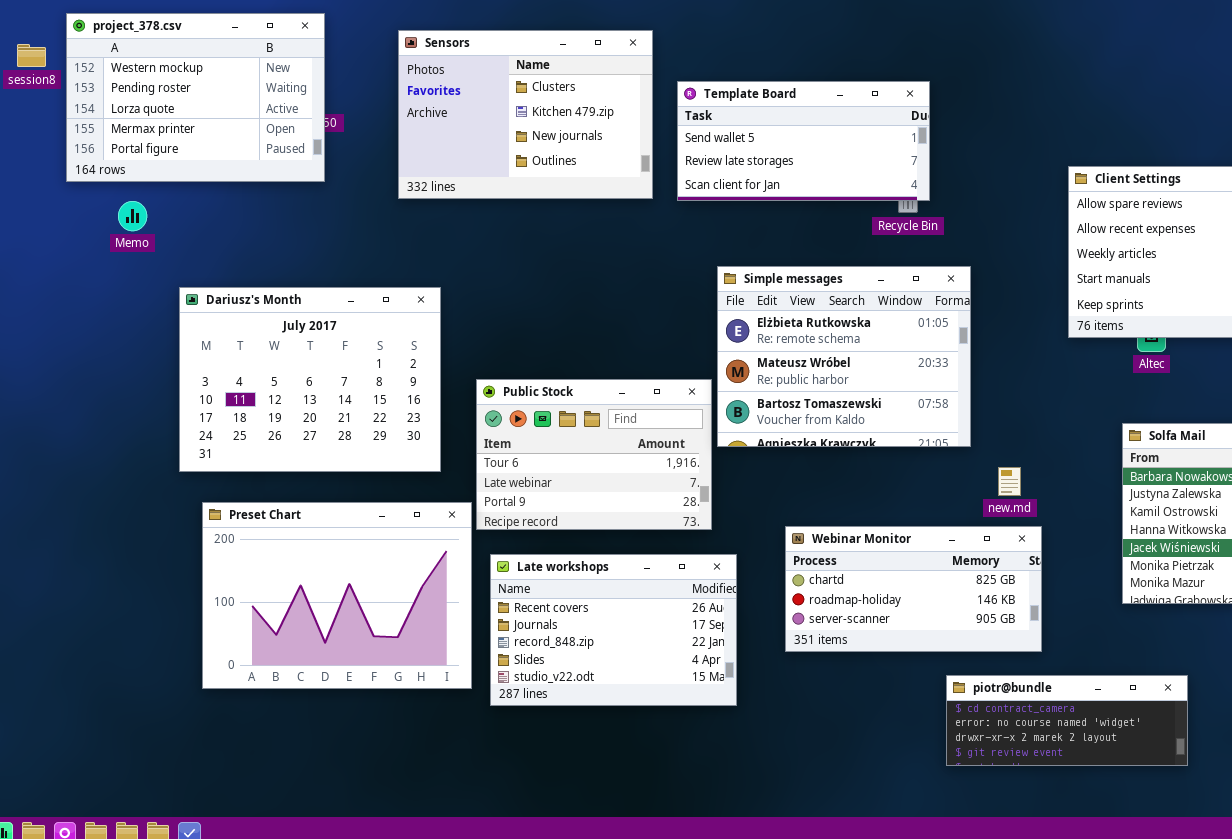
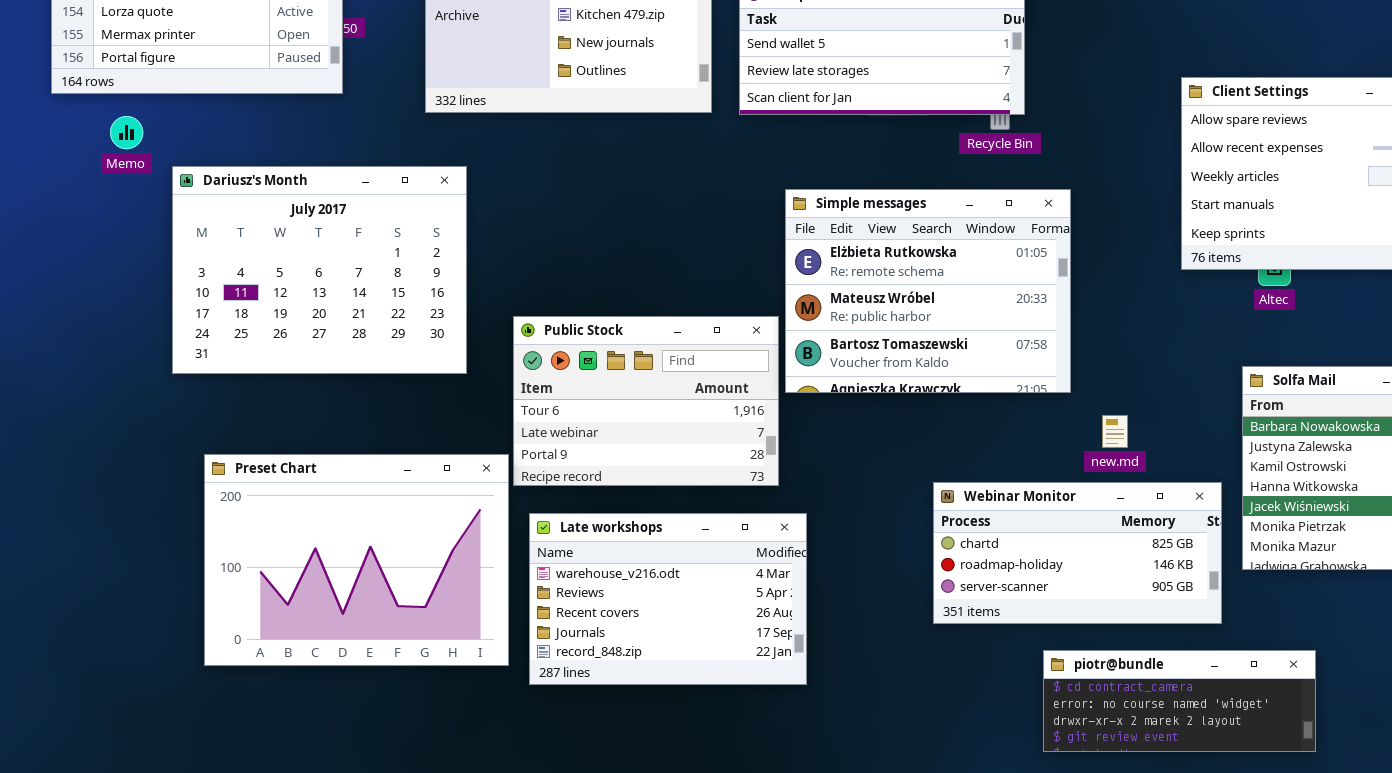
Dariusz's Month: [179,287,441,472] -> [172,166,467,374], moved
Webinar Monitor: [785,526,1042,652] -> [933,482,1222,624], moved
Late workshops: [490,554,737,706] -> [529,513,807,685], scrolled up 2 rows

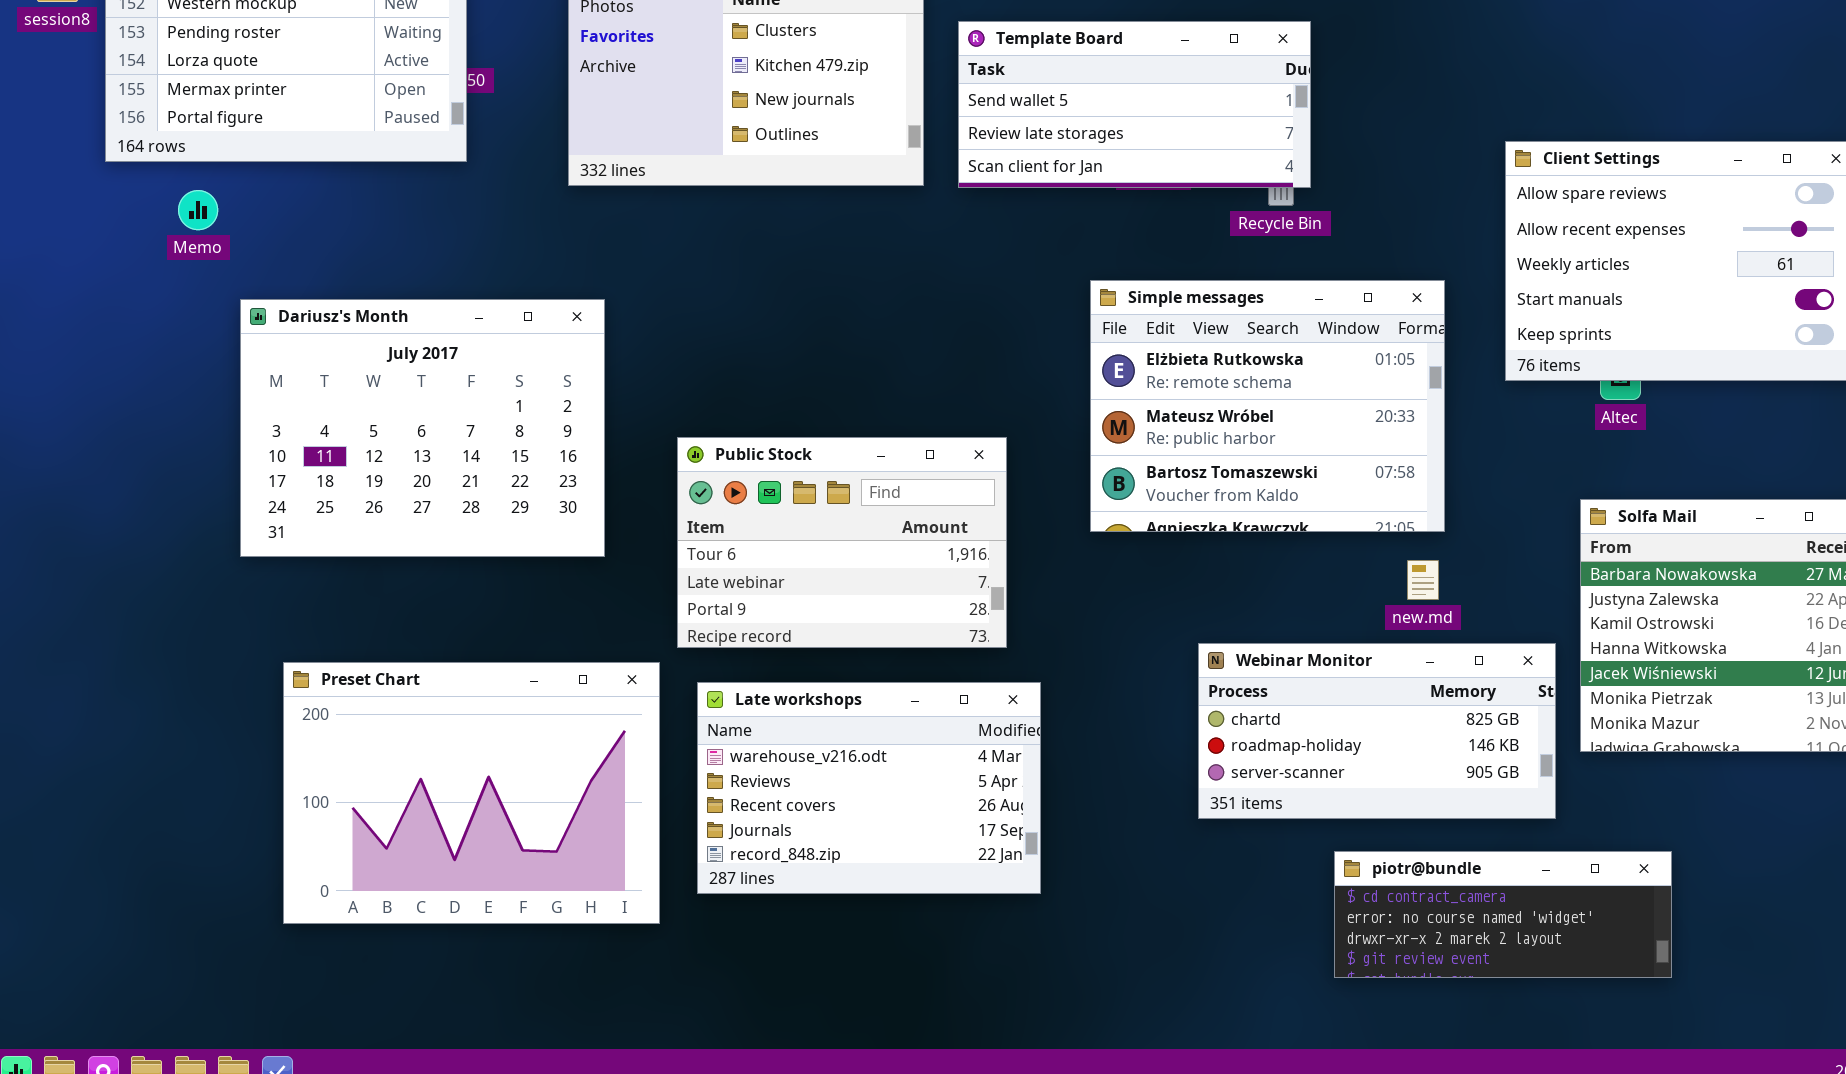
Dariusz's Month: [172,166,467,374] -> [240,299,605,557], moved
Simple messages: [785,189,1071,393] -> [1090,280,1445,532], moved
Preset Chart: [204,454,509,666] -> [283,662,660,924], moved

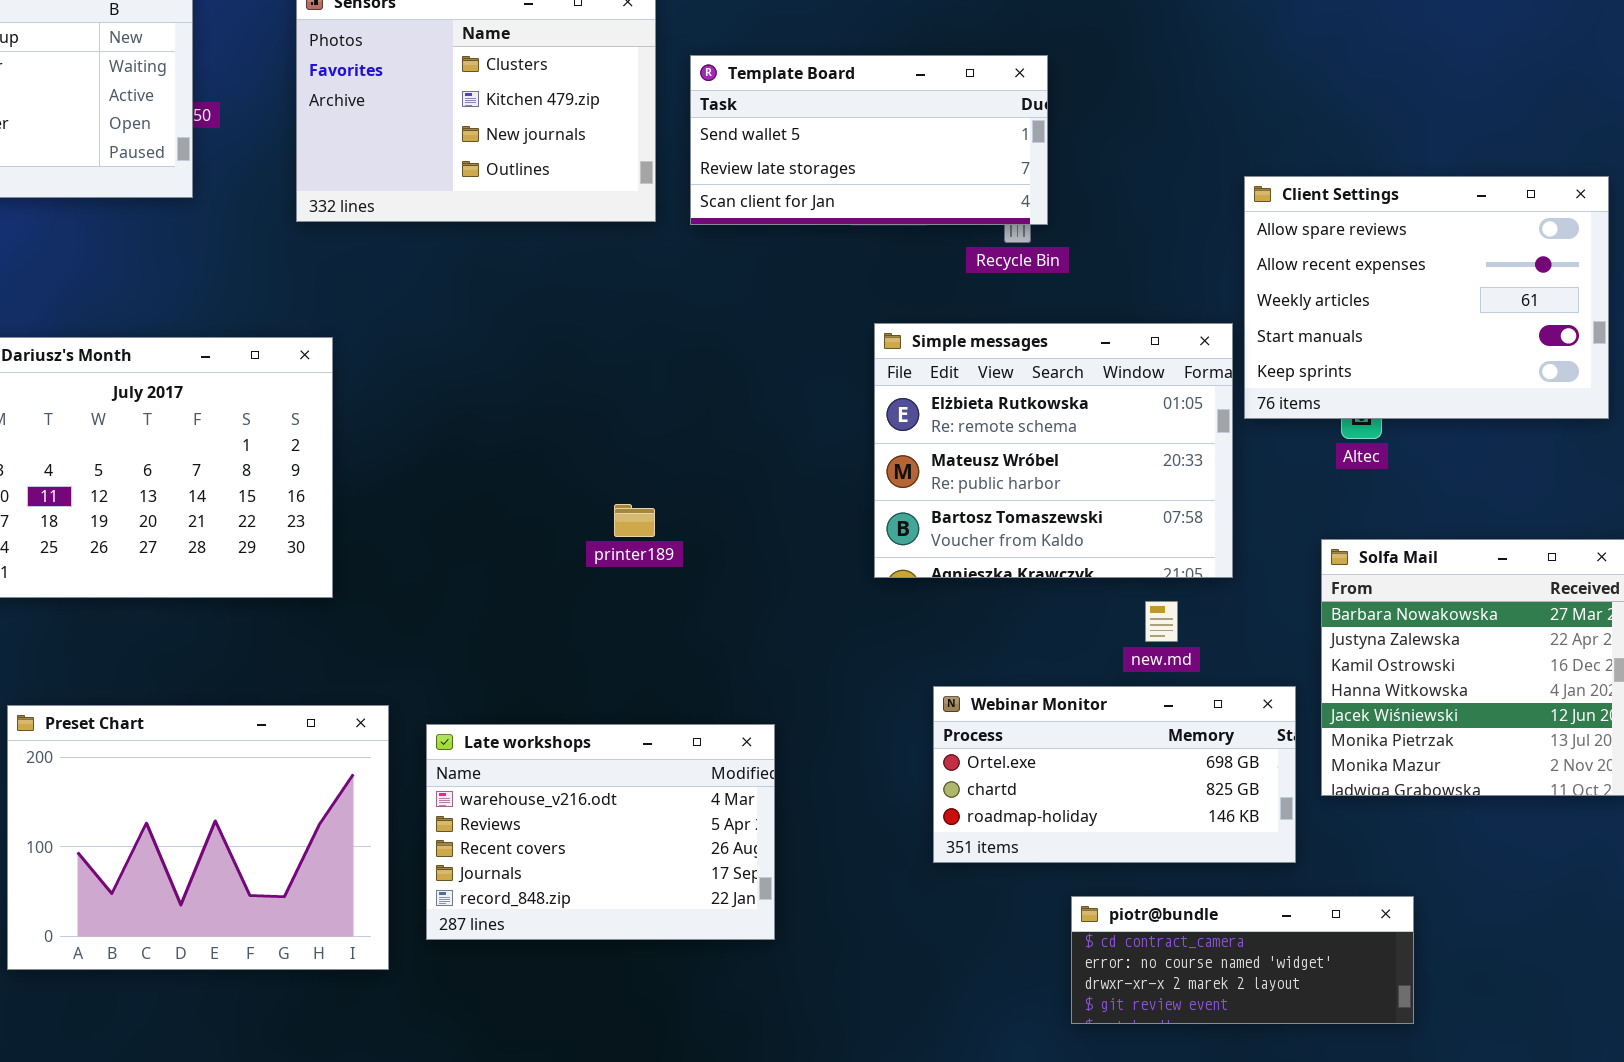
Simple messages: [1090,280,1445,532] -> [874,323,1233,578], moved
Public Stock: [677,437,1007,648] -> none, closed
Webinar Monitor: [1198,643,1556,819] -> [933,686,1296,863], scrolled up 1 row

